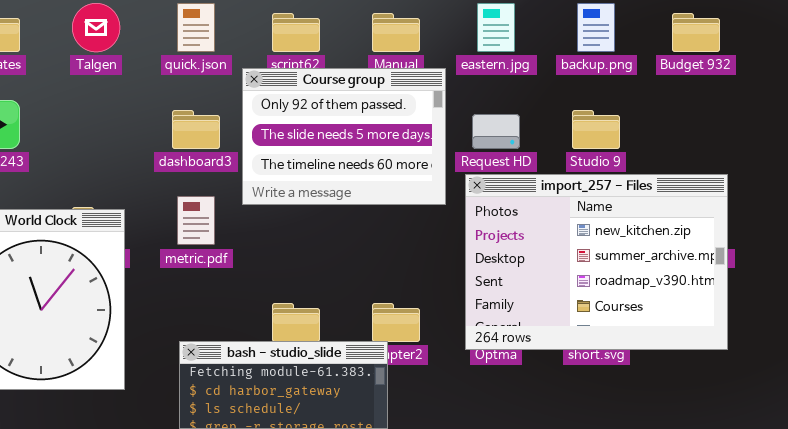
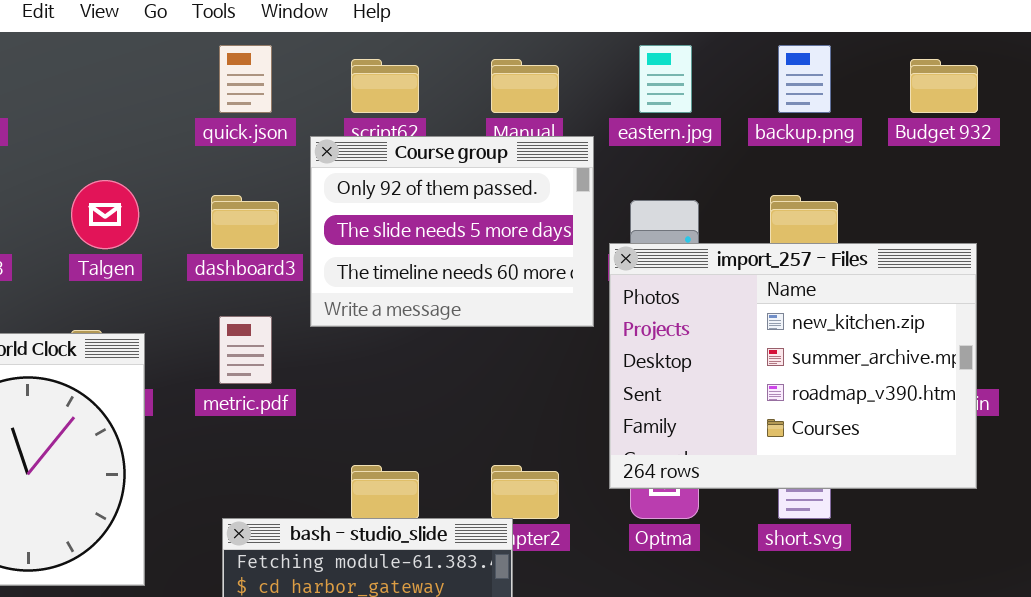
Talgen: [72,3,120,52] -> [71,180,139,249], moved
import_257 - Files: [465,174,728,350] -> [609,243,977,489], moved

